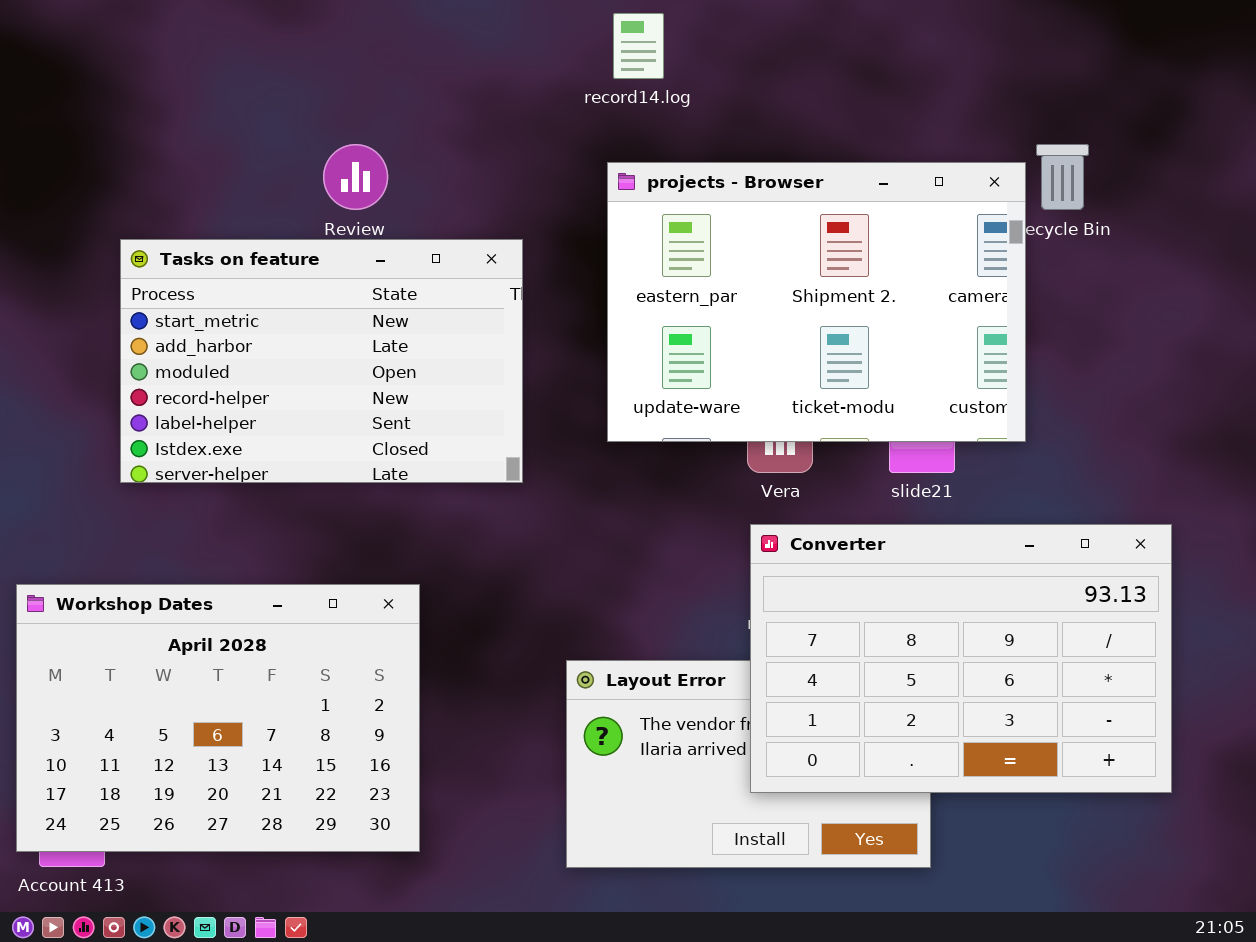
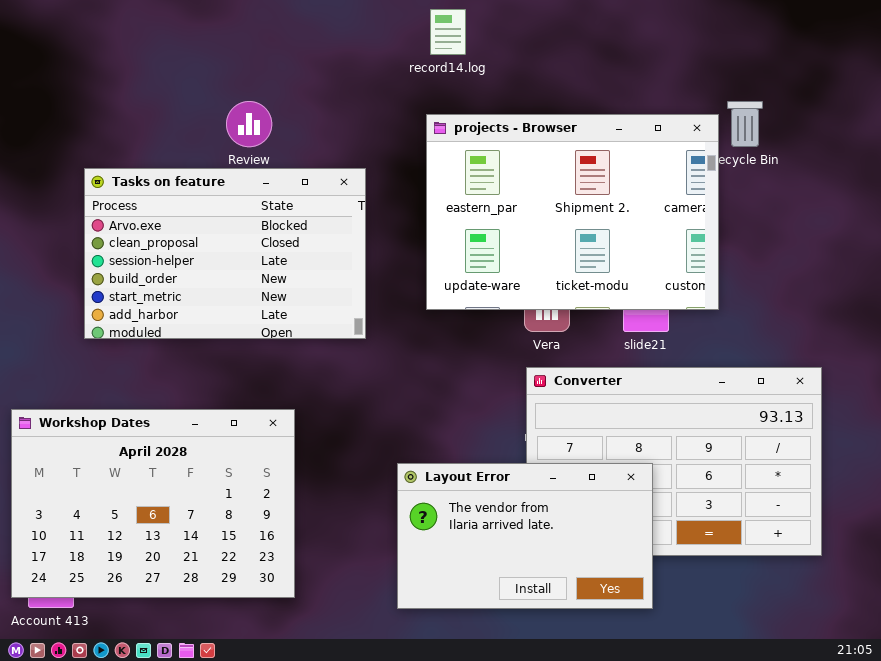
Tasks on feature: [120,239,523,483] -> [84,168,366,339], scrolled up 4 rows
Layout Error: [566,660,931,868] -> [397,463,653,609], raised

